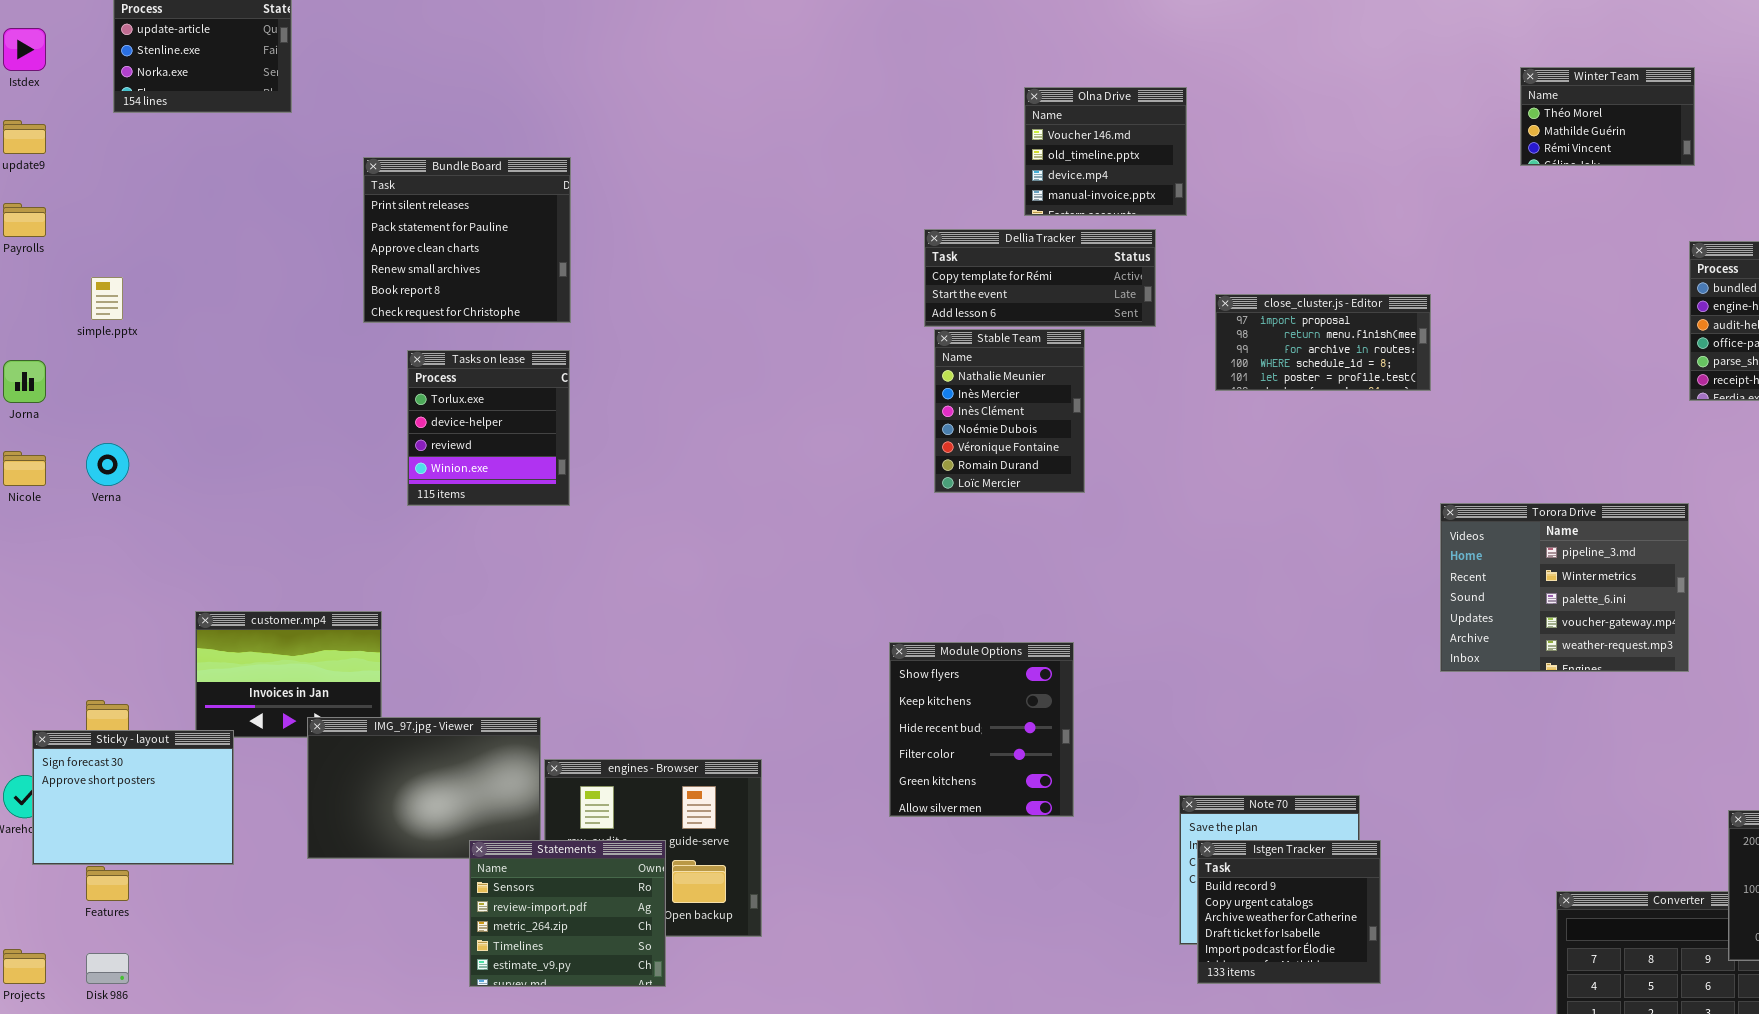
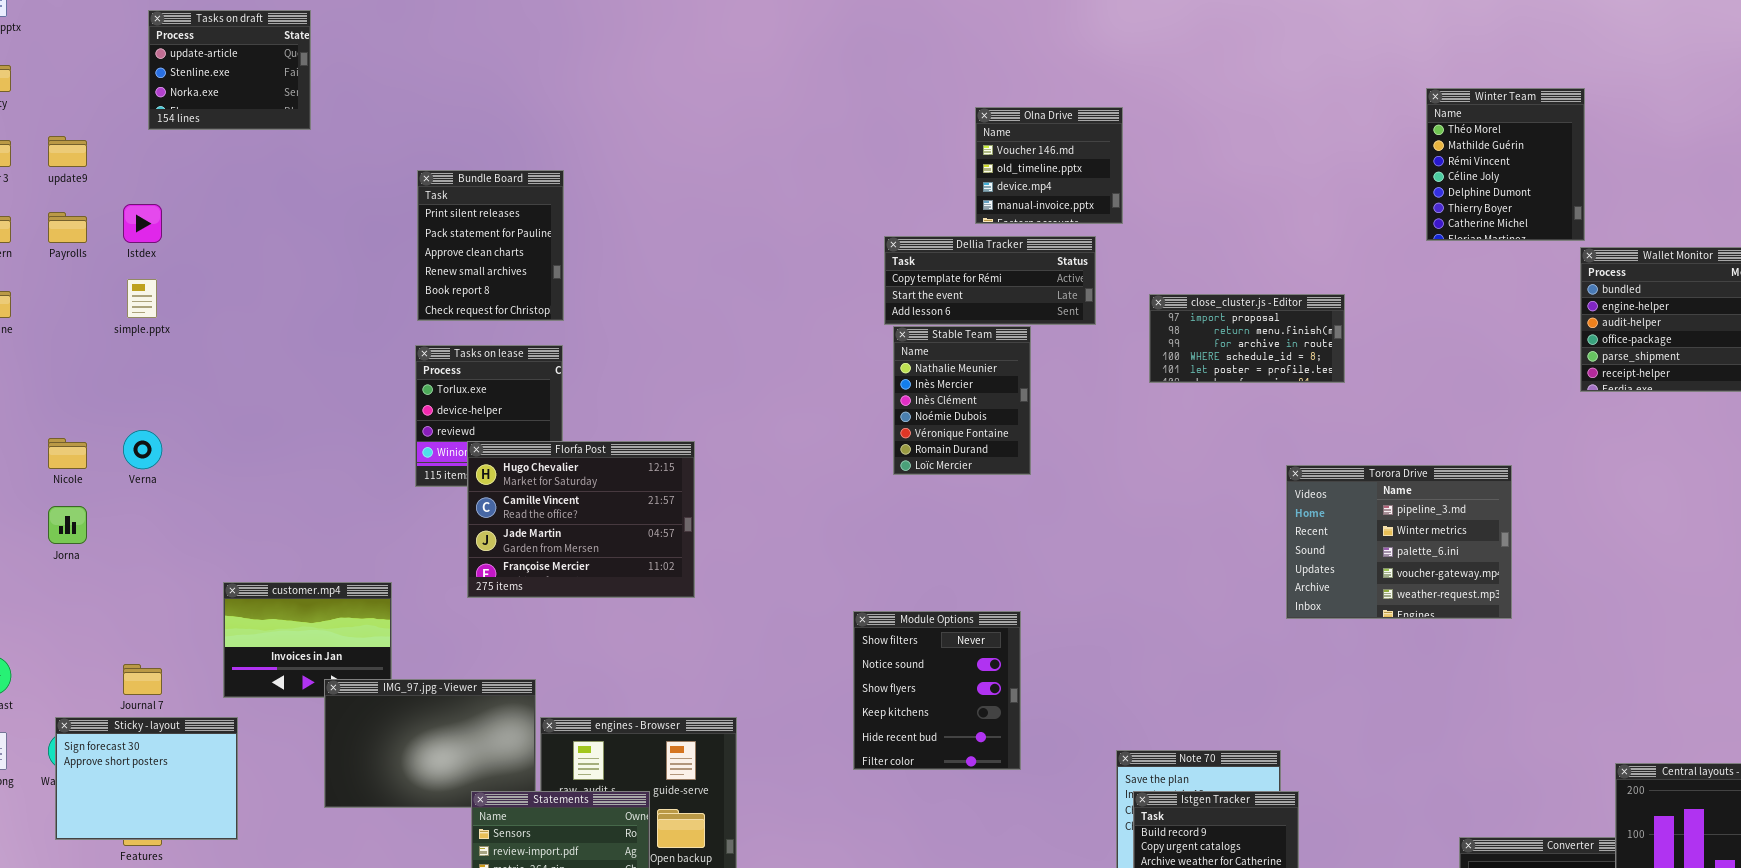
Istdex: [3,28,46,71] -> [123,204,162,243], moved
Winter Team: [1520,67,1695,166] -> [1426,88,1585,241], resized
Bundle Board: [363,157,571,323] -> [417,170,564,321], resized
Jorna: [3,360,46,403] -> [48,506,87,544], moved
Florfa Post: none -> [467,441,695,598], opened
Torora Drive: [1440,503,1689,672] -> [1286,465,1512,619], moved
Module Options: [889,642,1074,817] -> [853,611,1021,770], scrolled up 2 rows
Sticky - layout: [32,730,234,865] -> [55,717,238,840], moved

